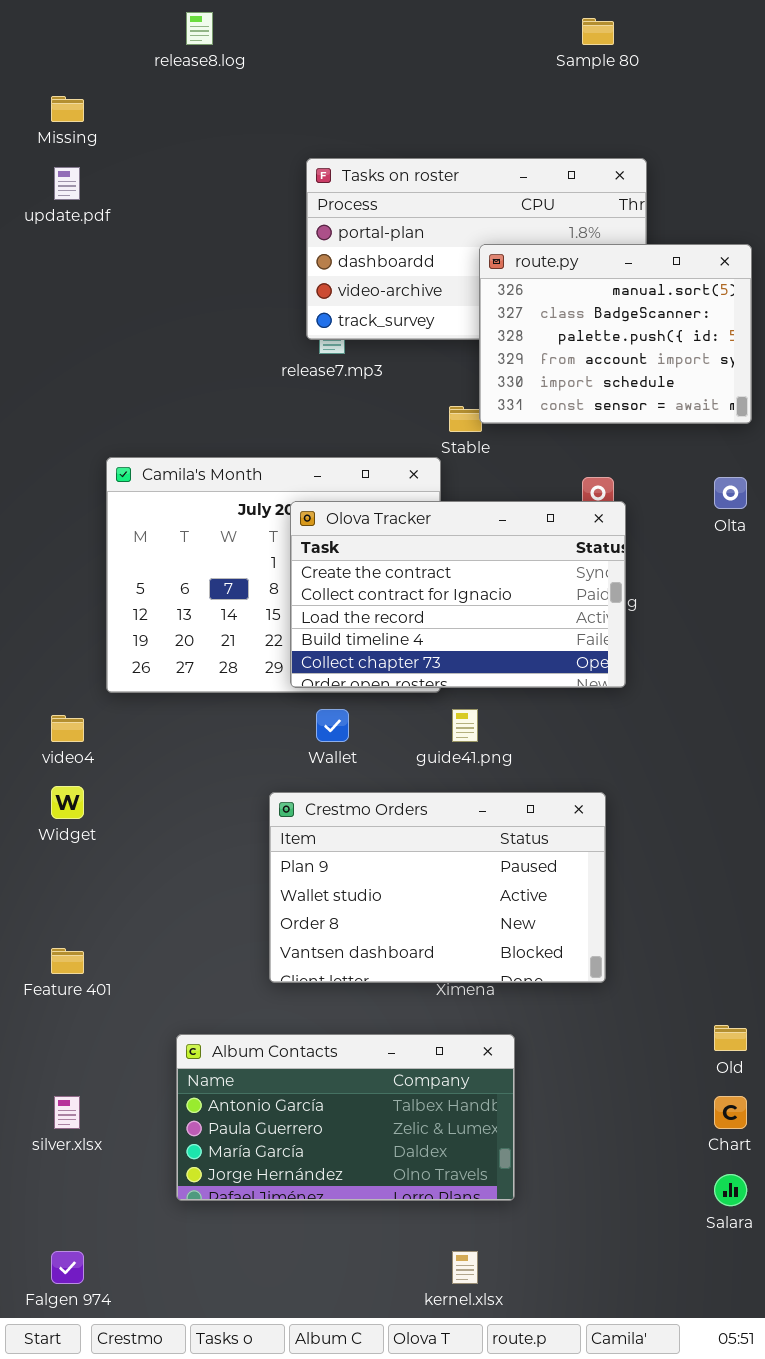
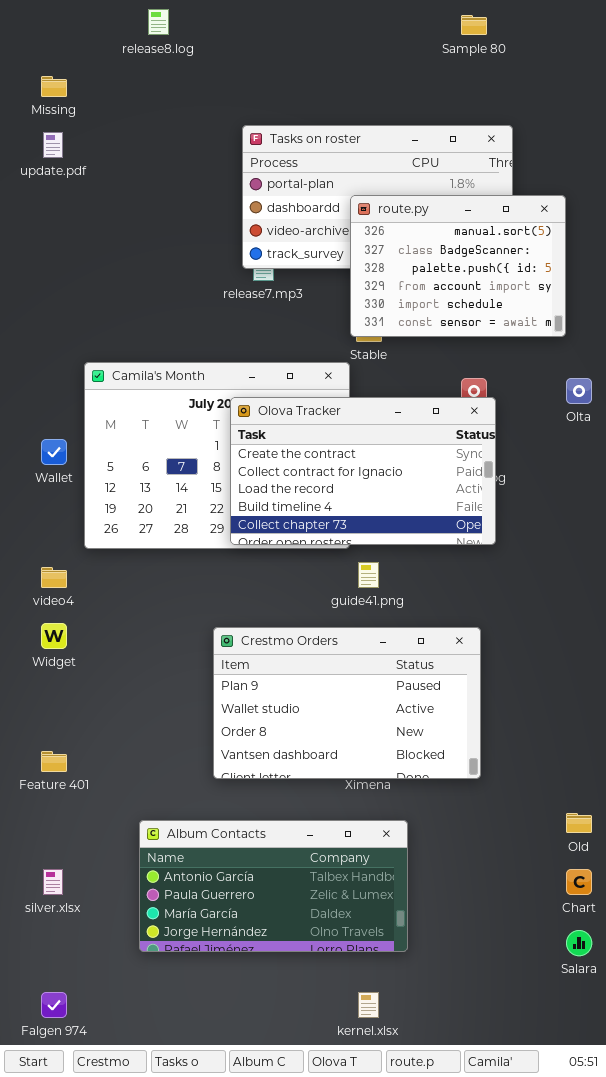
route.py: [479,244,752,424] -> [350,195,566,337], moved
Wallet: [316,709,349,742] -> [41,439,67,465], moved

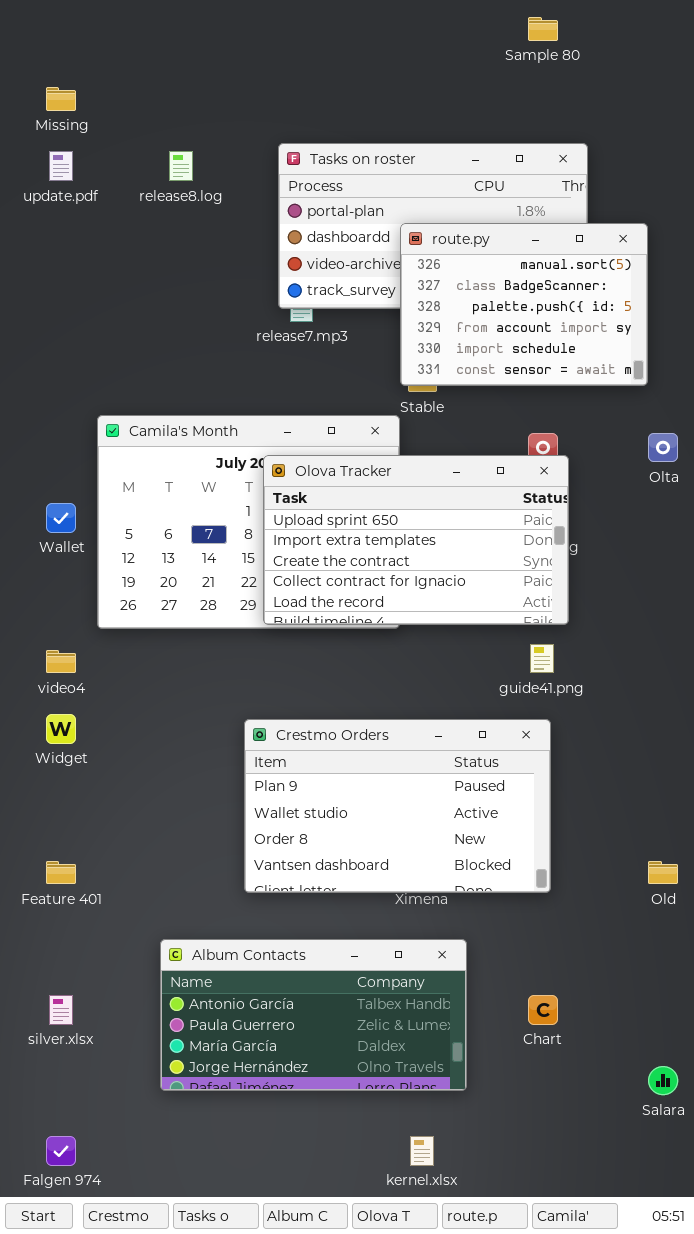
release8.log: [148,9,169,35] -> [169,151,193,181], moved
Olova Tracker: [230,397,496,545] -> [263,455,569,625], scrolled up 2 rows
guide41.png: [358,562,379,588] -> [530,644,554,673], moved
Old: [566,813,592,833] -> [648,861,678,884], moved
Chart: [566,869,592,895] -> [528,995,558,1025], moved

